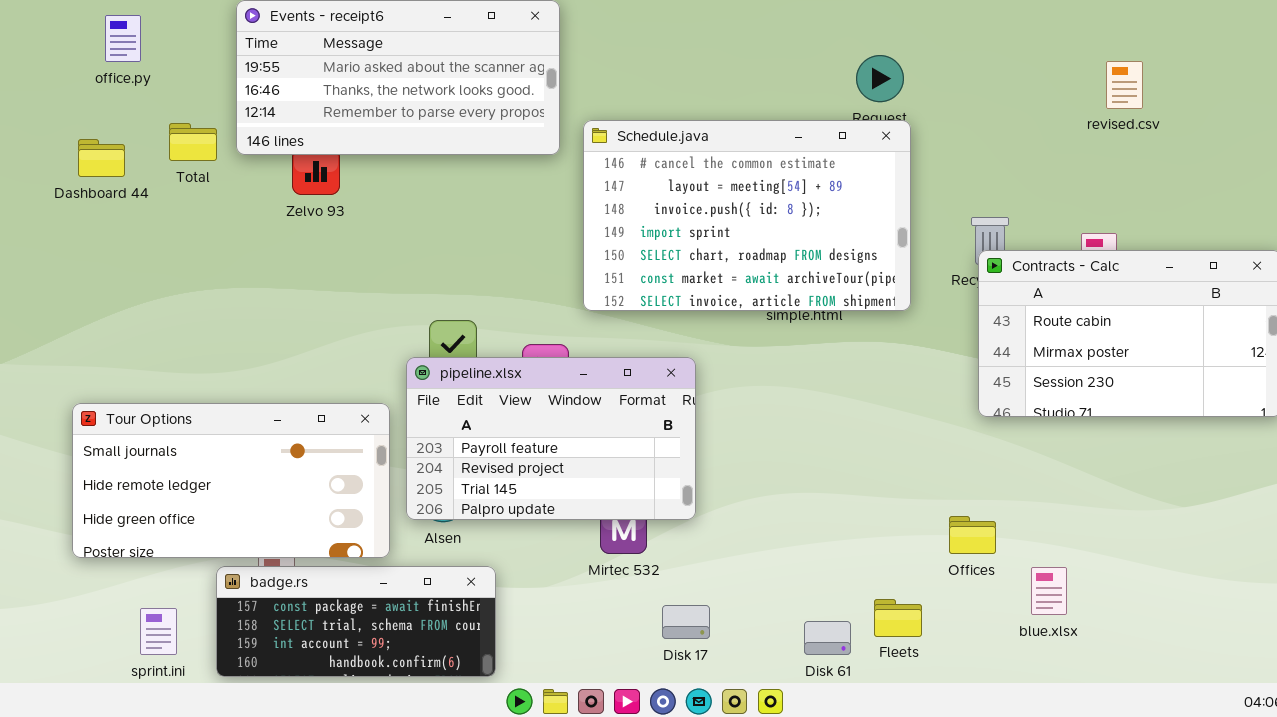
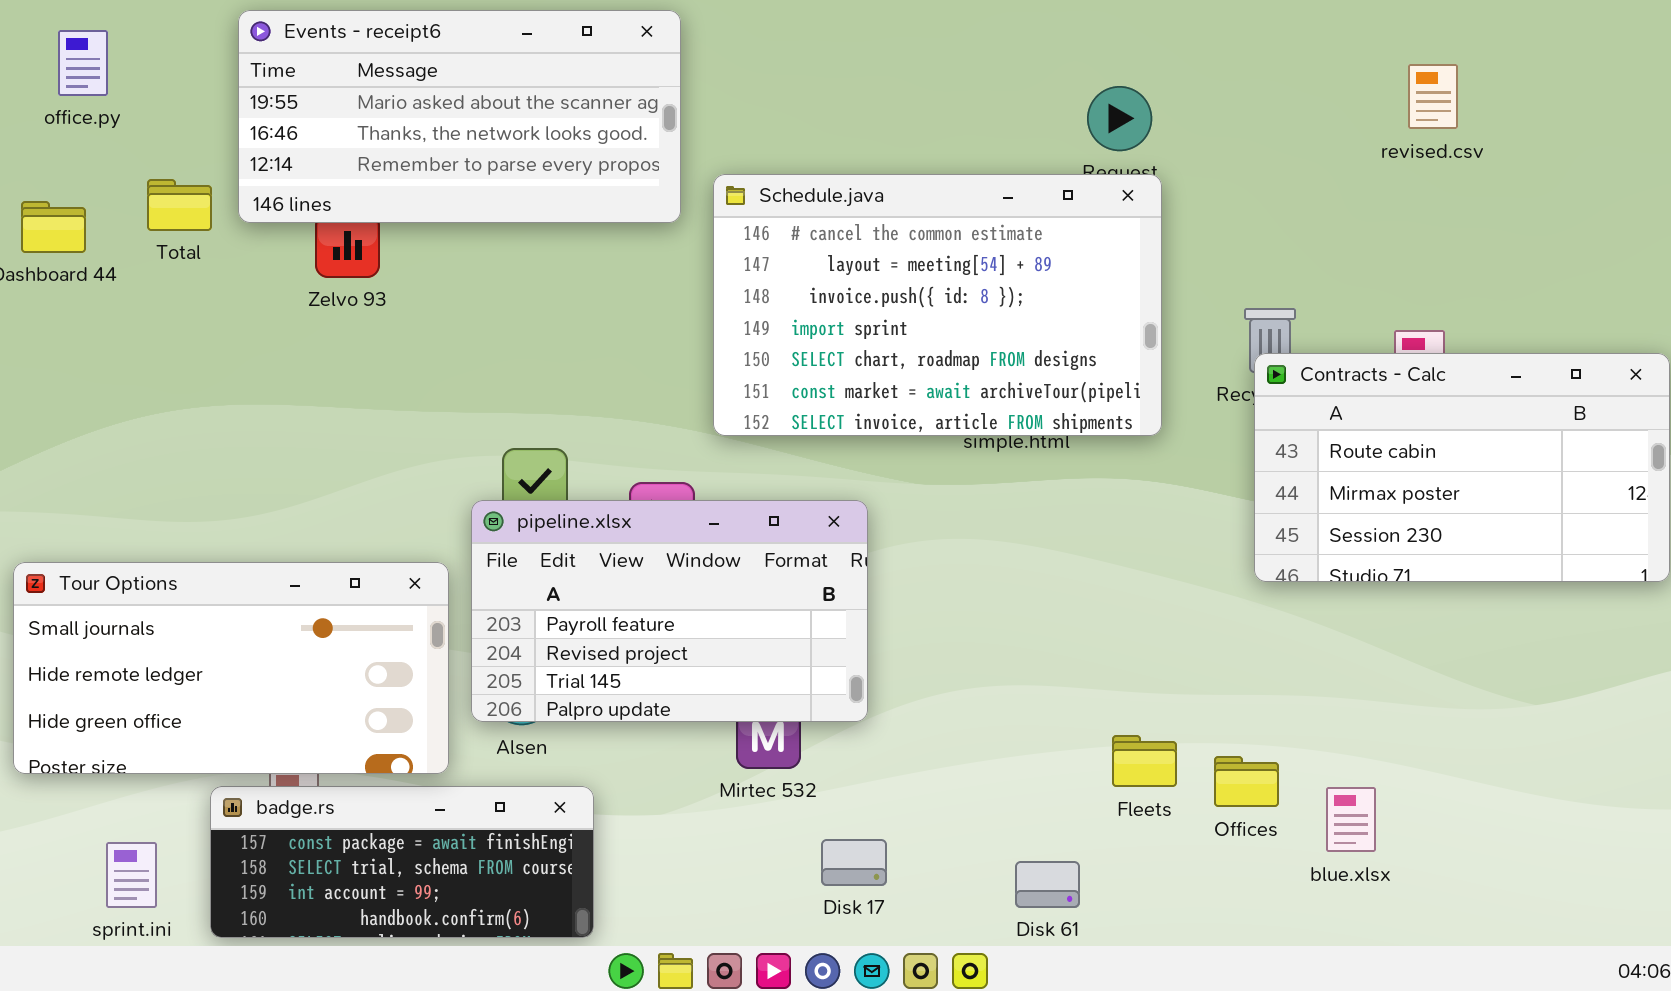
revised.csv: [1106,61,1143,109] -> [1408,64,1458,129], moved
Offices: [949,516,996,554] -> [1214,756,1279,807], moved
Fleets: [874,599,922,637] -> [1112,735,1177,787], moved

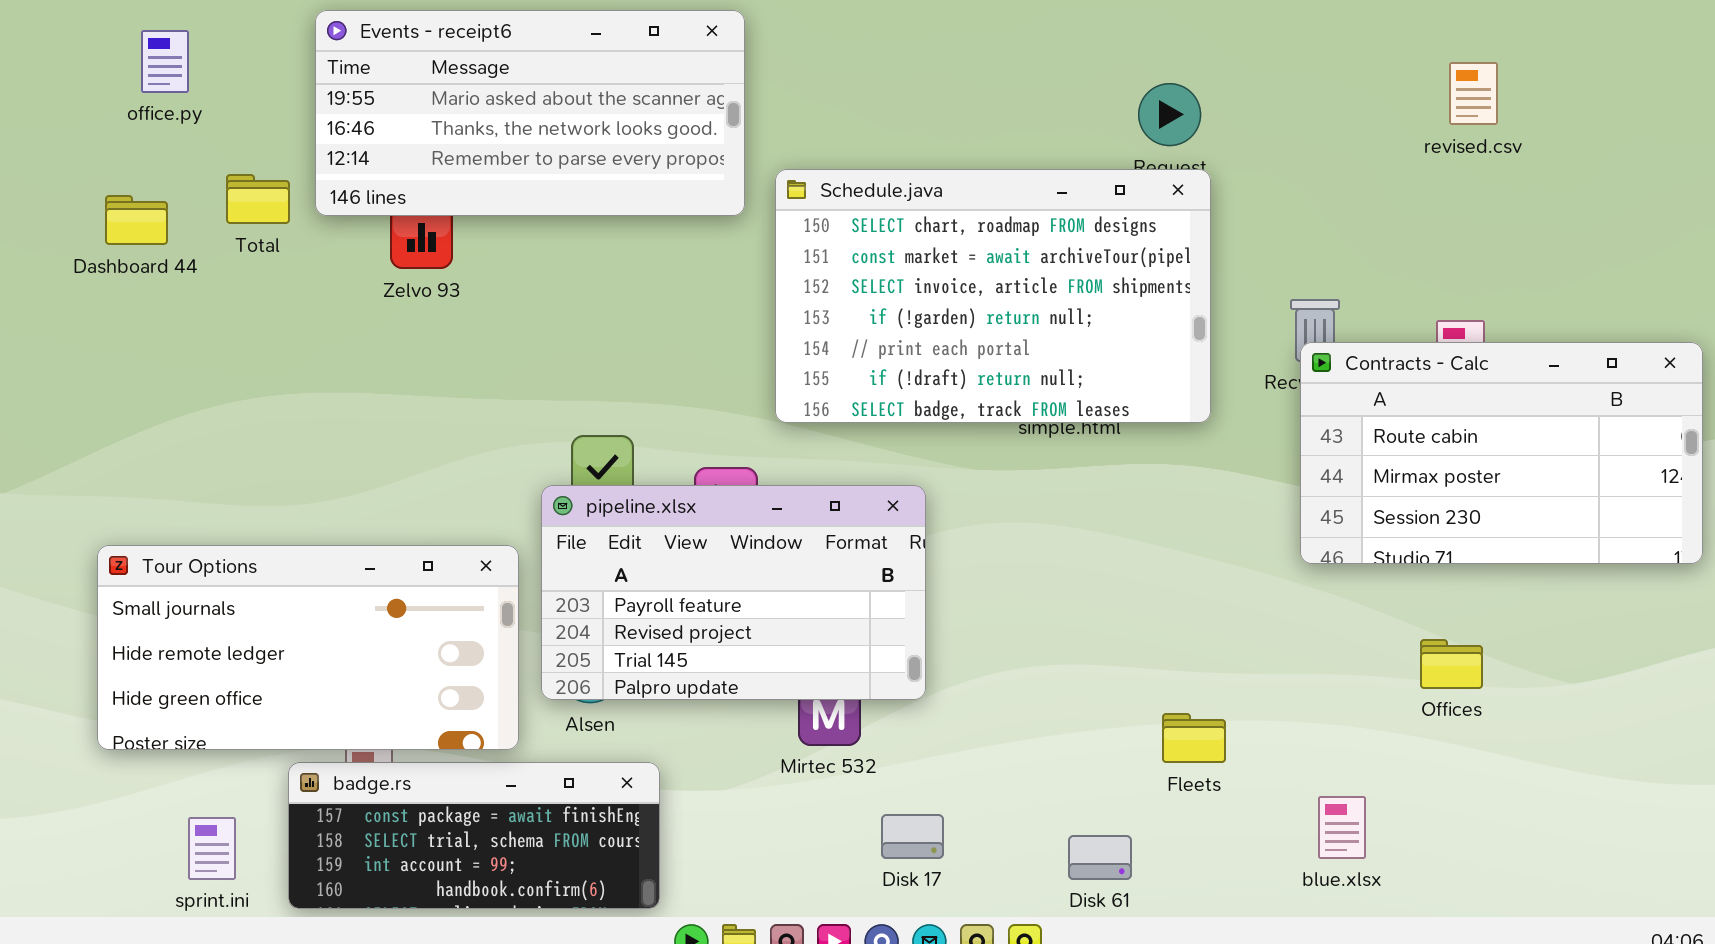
Schedule.java: [713,174,1162,436] -> [775,169,1211,423], scrolled down 4 rows
Offices: [1214,756,1279,807] -> [1420,639,1483,689], moved
blue.xlsx: [1326,787,1376,852] -> [1318,796,1366,859], moved

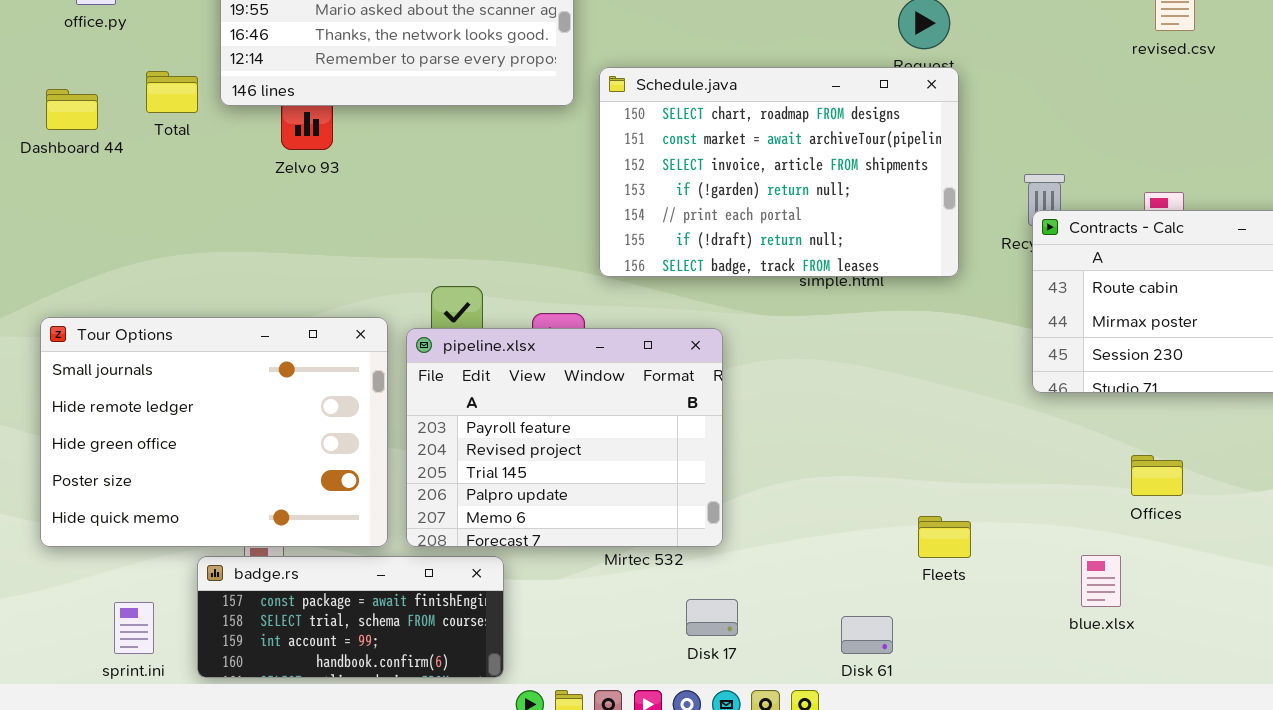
pipeline.xlsx: [541,485,926,700] -> [406,328,723,547], resized
Tour Options: [97,545,519,750] -> [40,317,388,547], resized
blue.xlsx: [1318,796,1366,859] -> [1081,555,1121,607], moved

